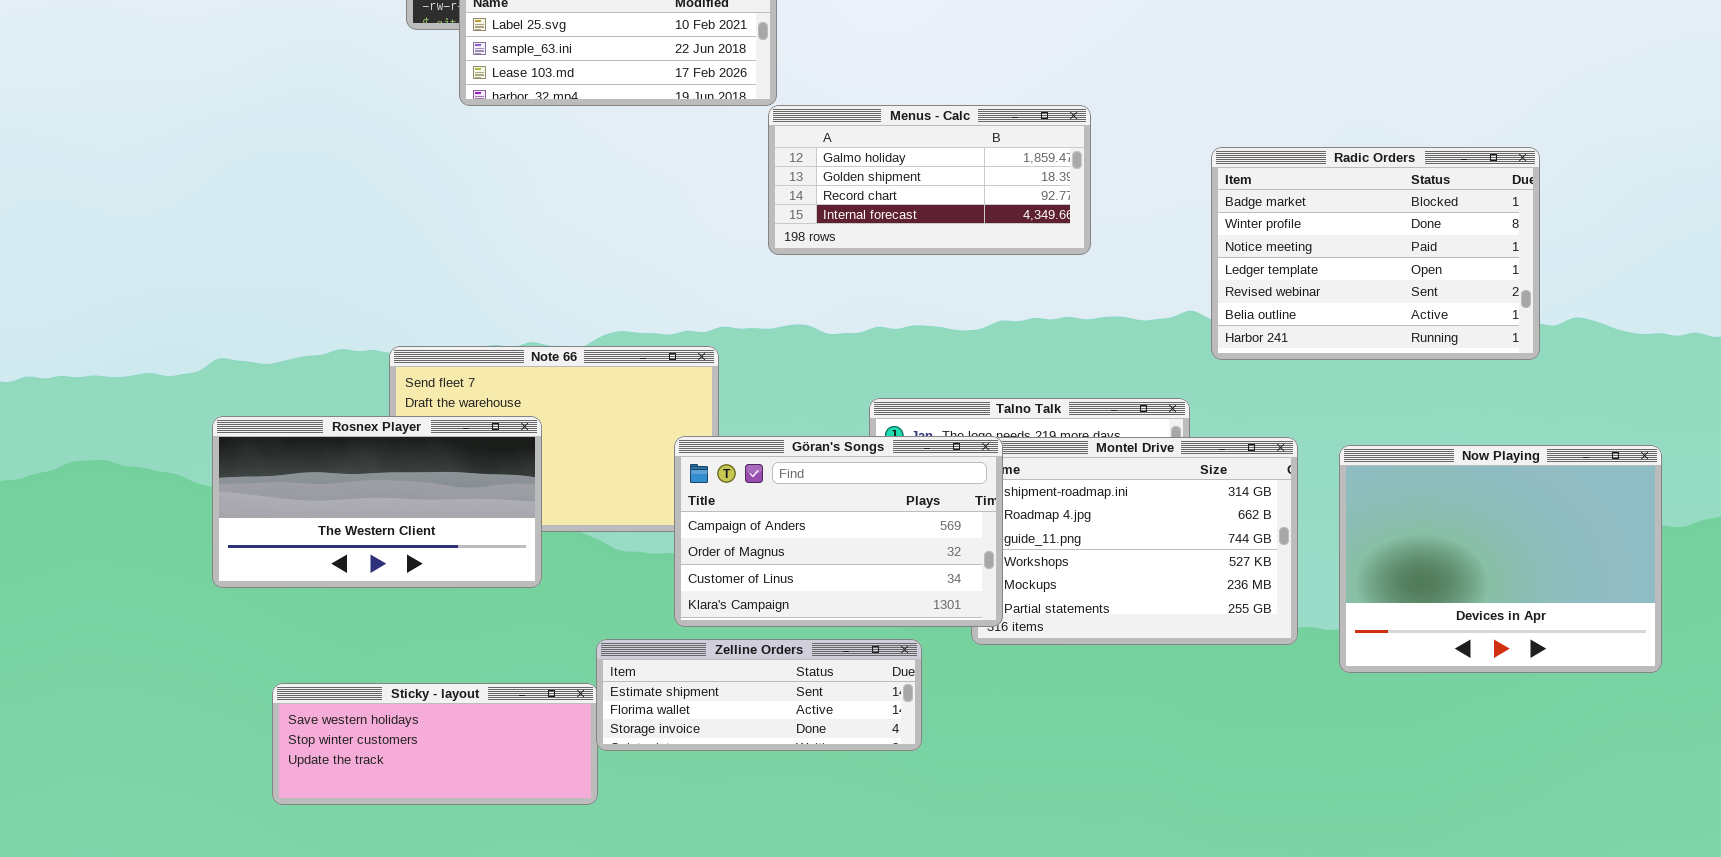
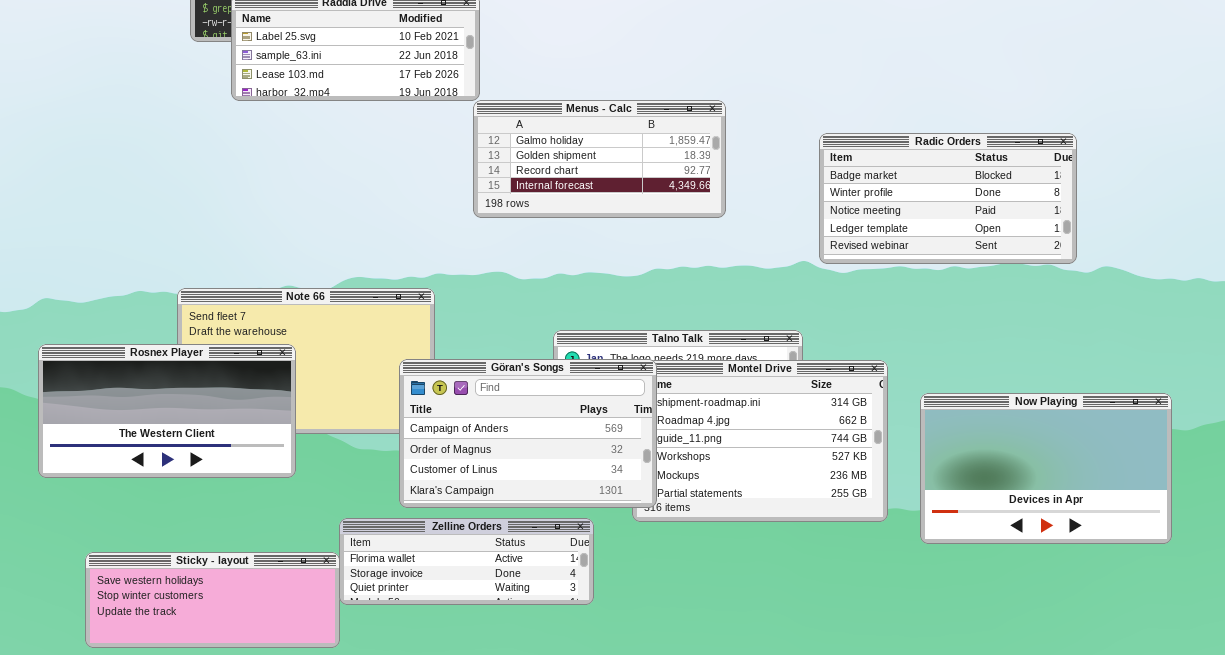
Radic Orders: [1211,147,1540,360] -> [819,133,1077,264], resized
Now Playing: [1339,445,1662,673] -> [920,393,1172,544], resized
Zelline Orders: [596,639,922,751] -> [339,518,594,605], scrolled down 1 row

